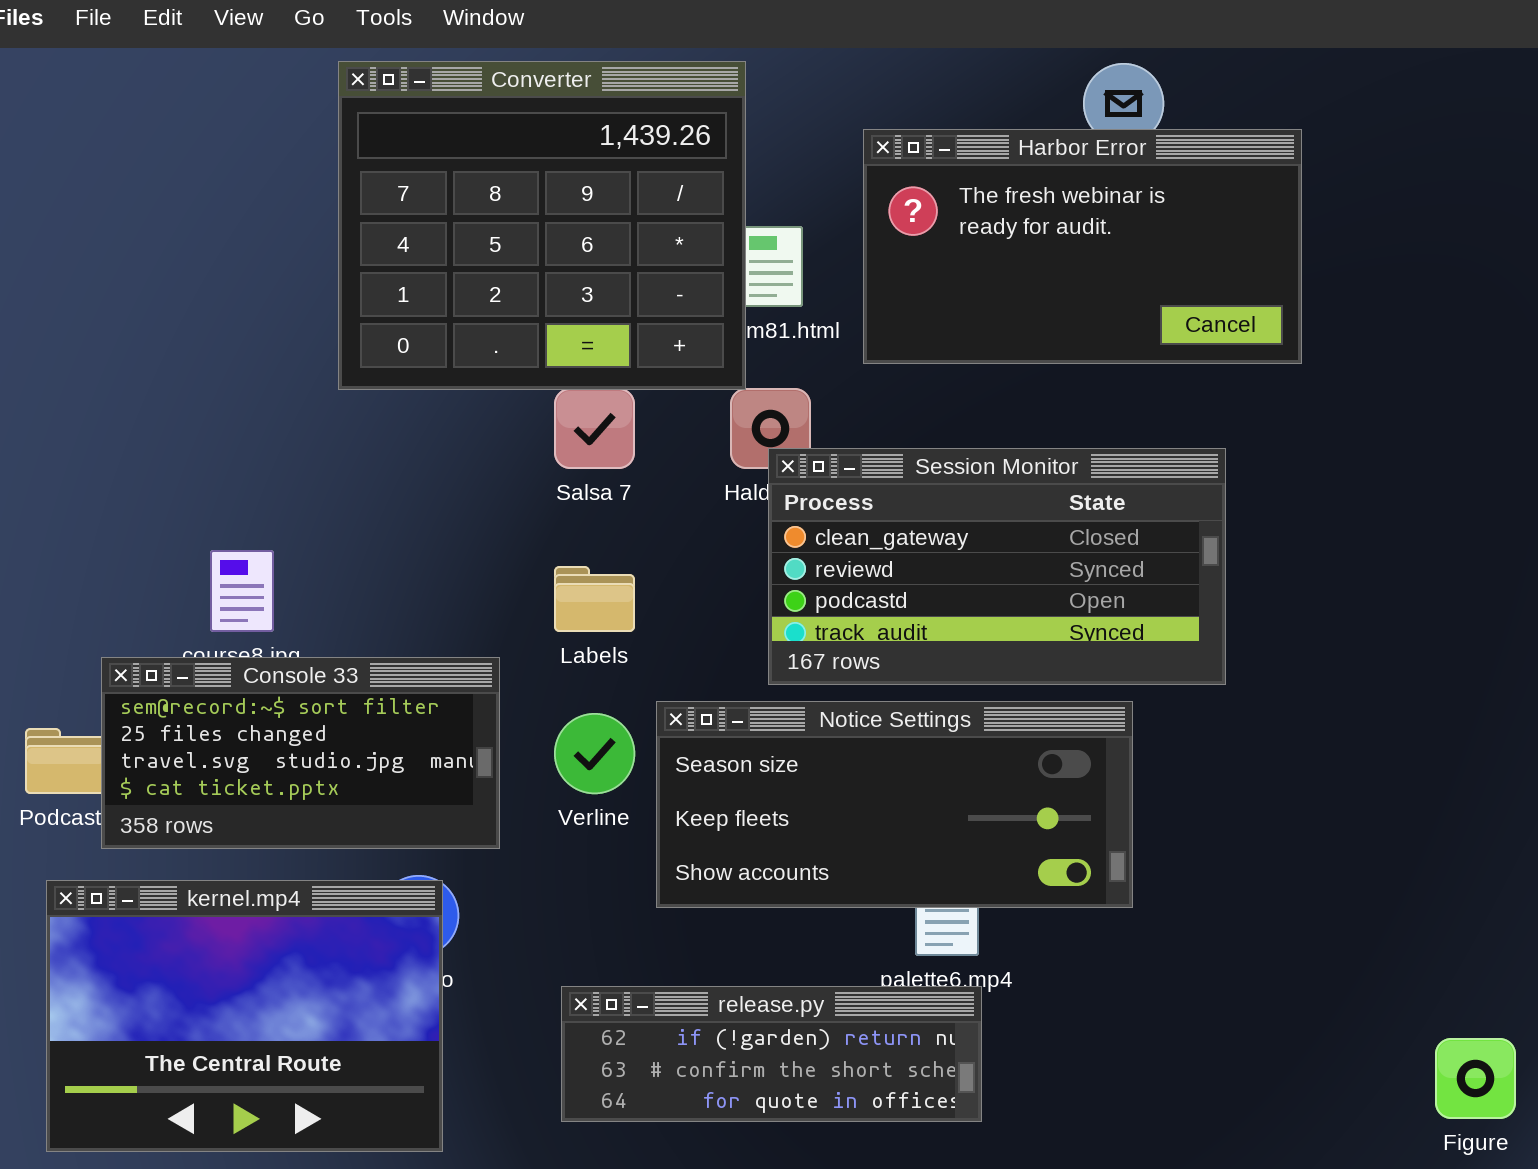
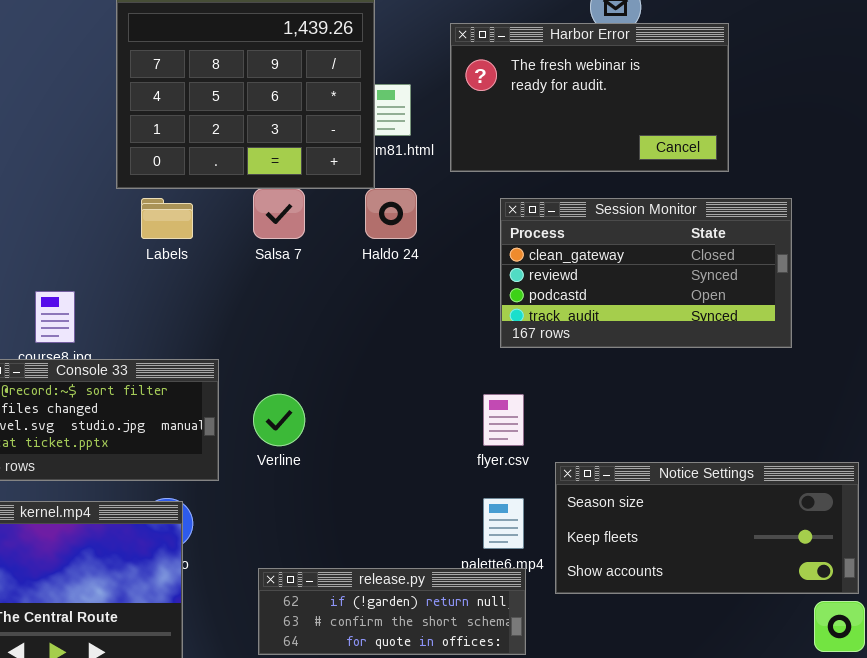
Session Monitor: [768,448,1226,685] -> [500,198,792,348], moved
Labels: [554,566,635,632] -> [141,198,193,239], moved
Notice Settings: [656,701,1133,908] -> [555,462,859,594], moved

